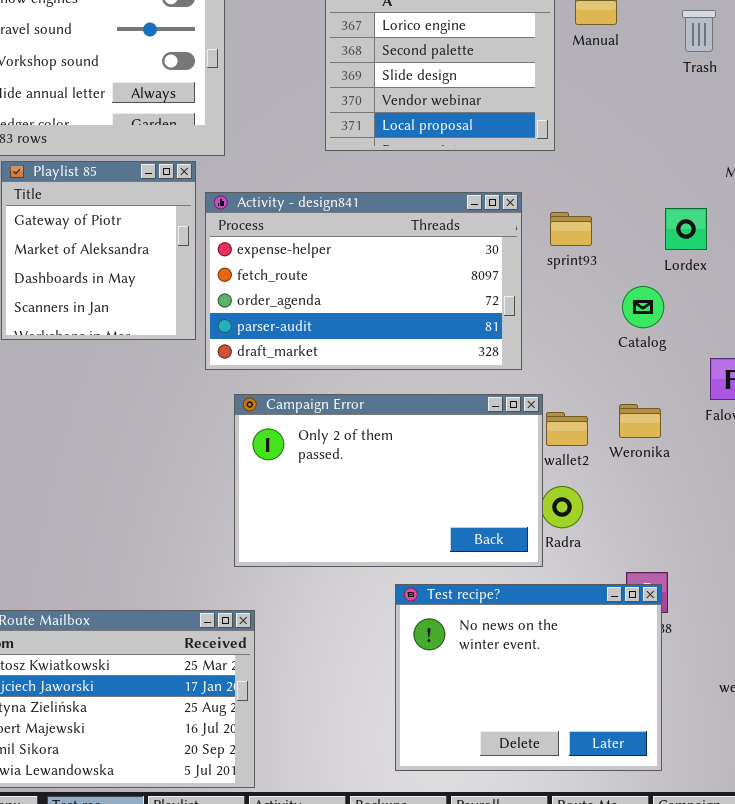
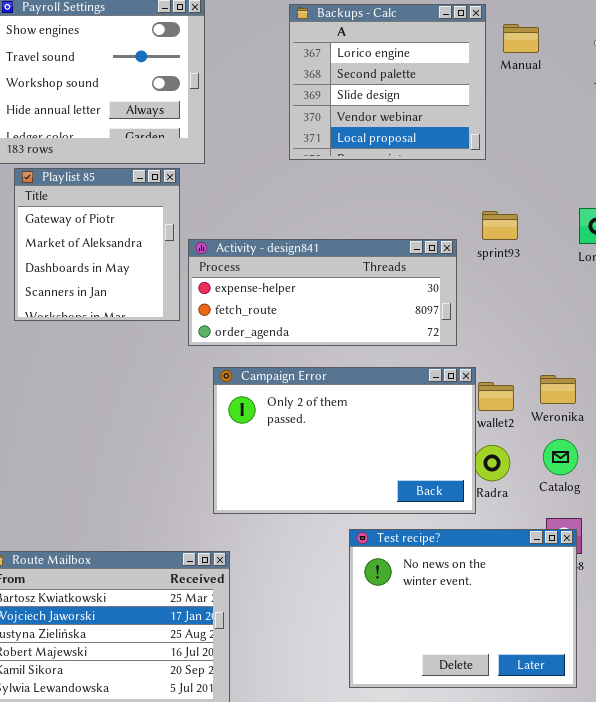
Activity - design841: [205,192,522,370] -> [188,239,457,346], resized
Catalog: [622,286,664,328] -> [543,439,578,475], moved

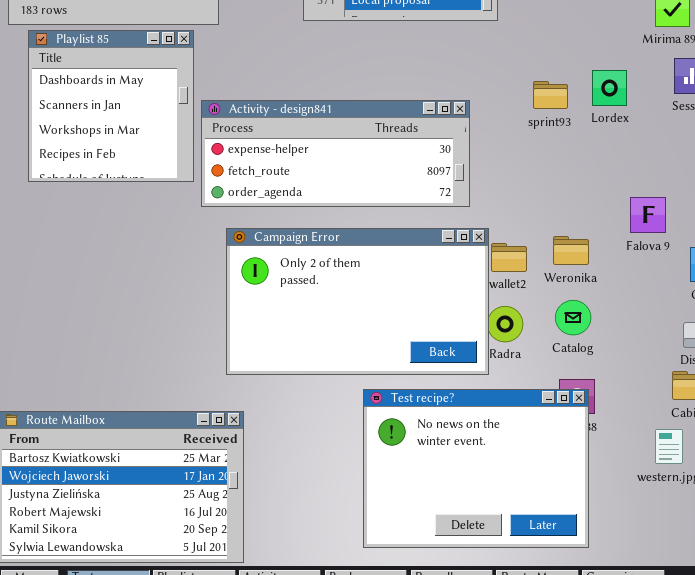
Playlist 85: [14,168,180,321] -> [28,30,194,182], scrolled down 2 rows
sprint93: [482,211,518,240] -> [533,81,568,109], moved

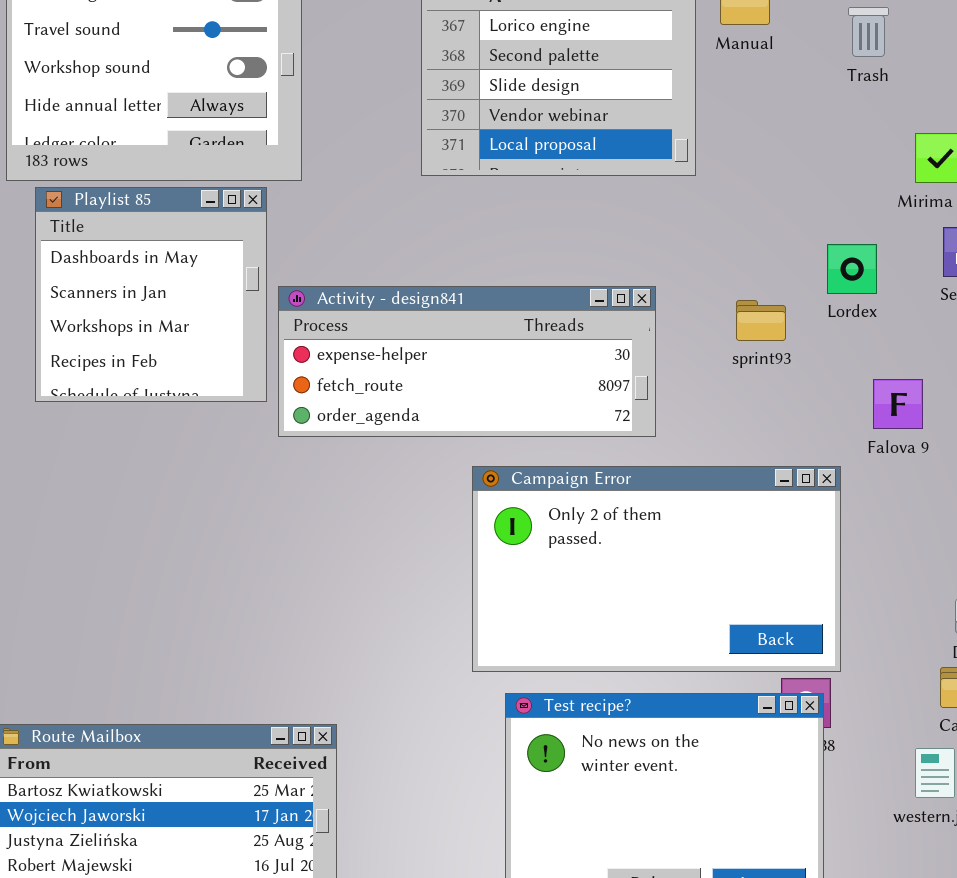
sprint93: [533,81,568,109] -> [736,300,786,341], moved
Falova 9: [630,197,666,233] -> [873,379,923,429], moved
Campaign Error: [226,228,489,375] -> [472,466,841,672], moved

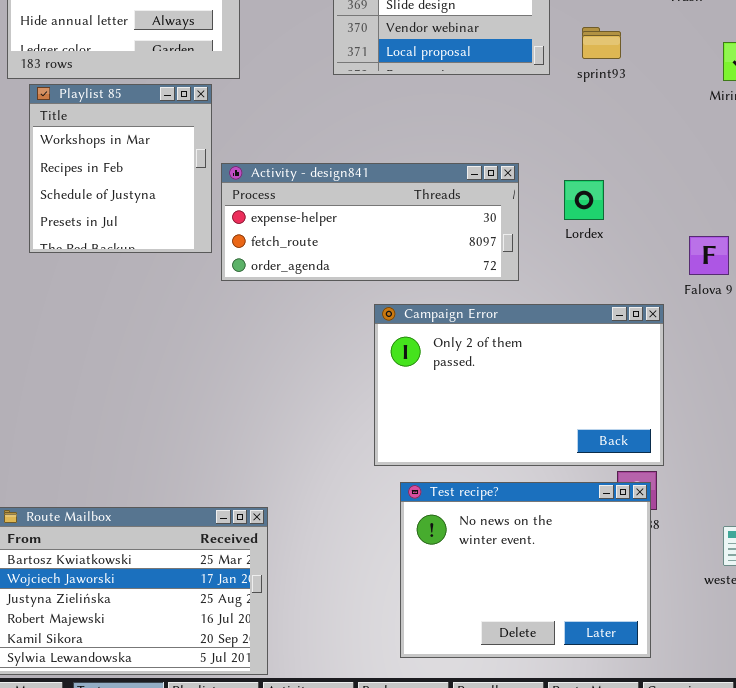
Playlist 85: [35,187,267,402] -> [29,84,212,253], scrolled down 2 rows
Lordex: [827,244,877,294] -> [564,180,604,220], moved
sprint93: [736,300,786,341] -> [582,27,621,59], moved

